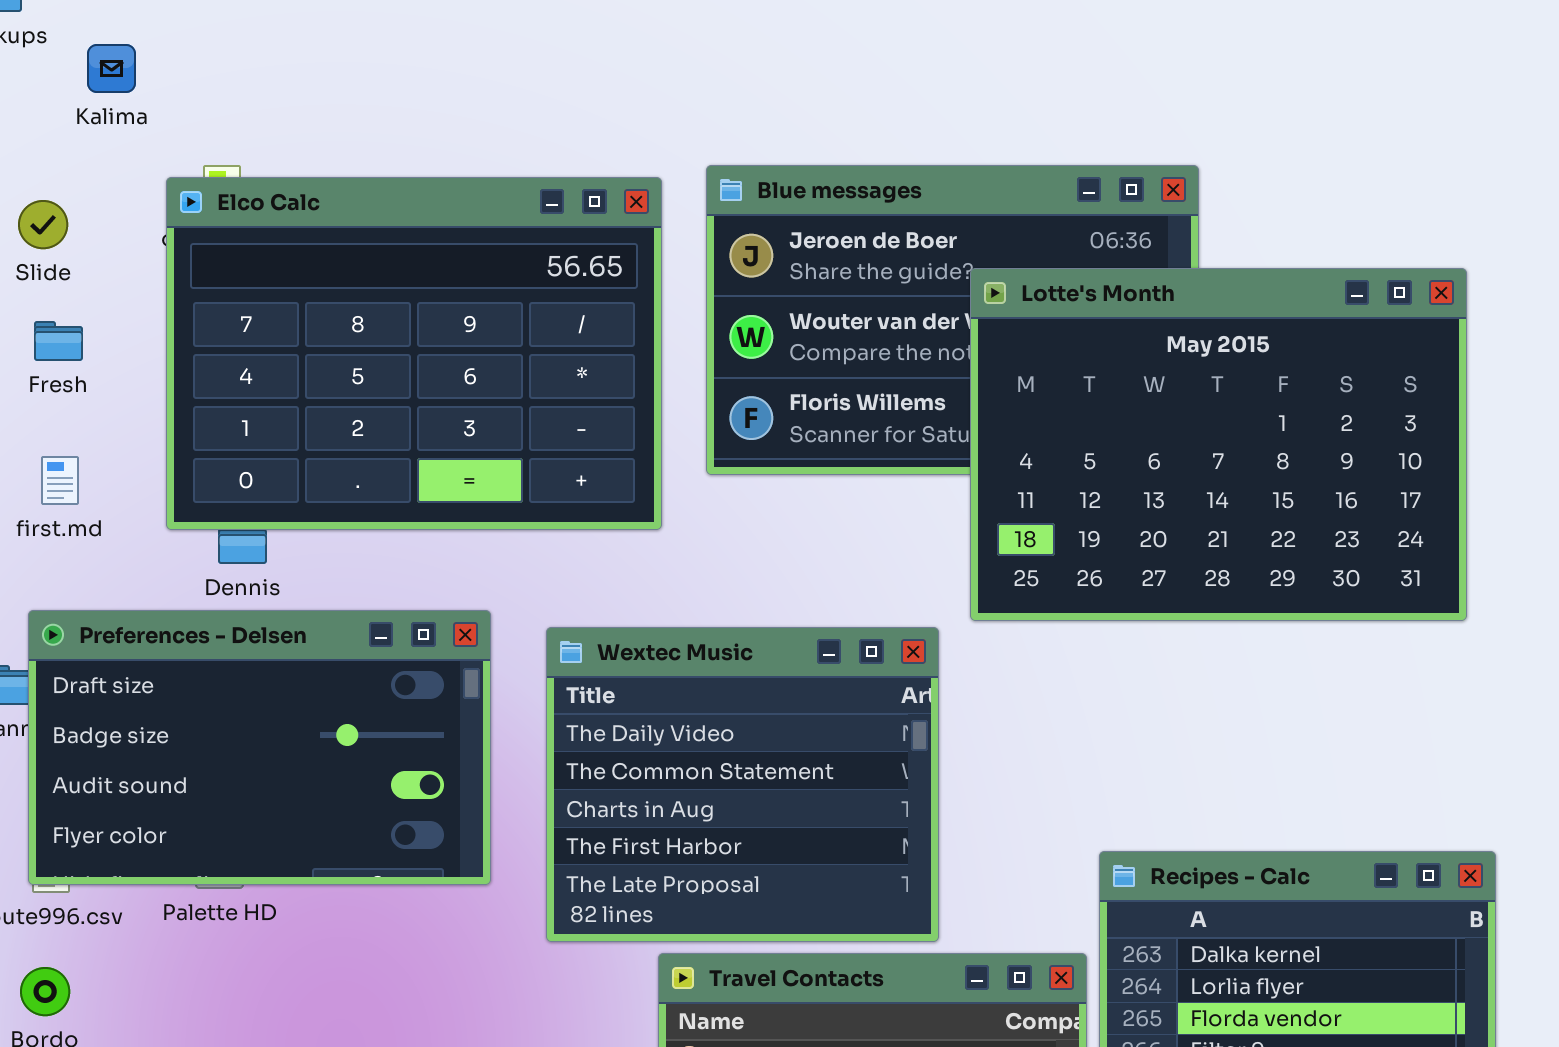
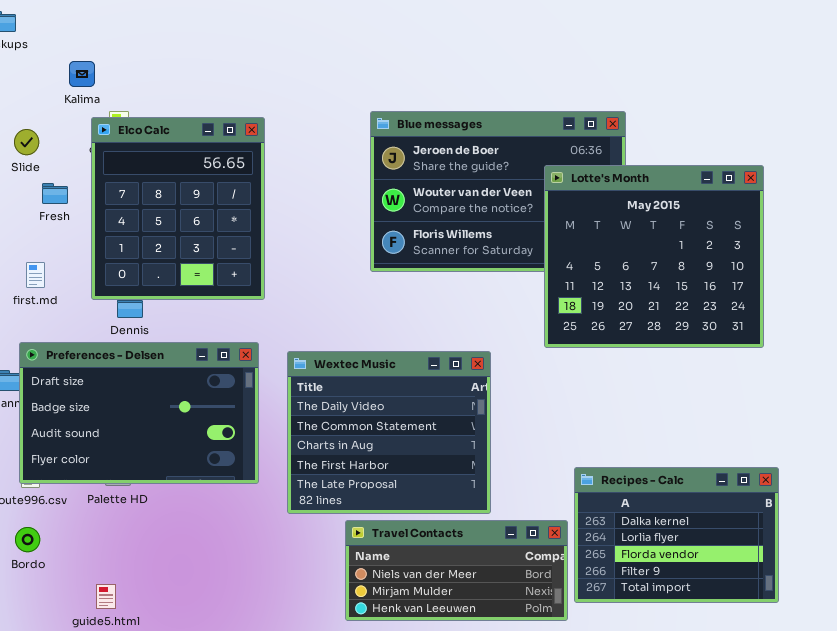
Kalima: [87,44,136,93] -> [69,61,95,87], moved
Elco Calc: [166,177,662,530] -> [91,117,265,300], resized
Lotte's Month: [970,268,1467,621] -> [544,165,764,348], resized
Fresh: [34,321,83,361] -> [42,183,68,204], moved

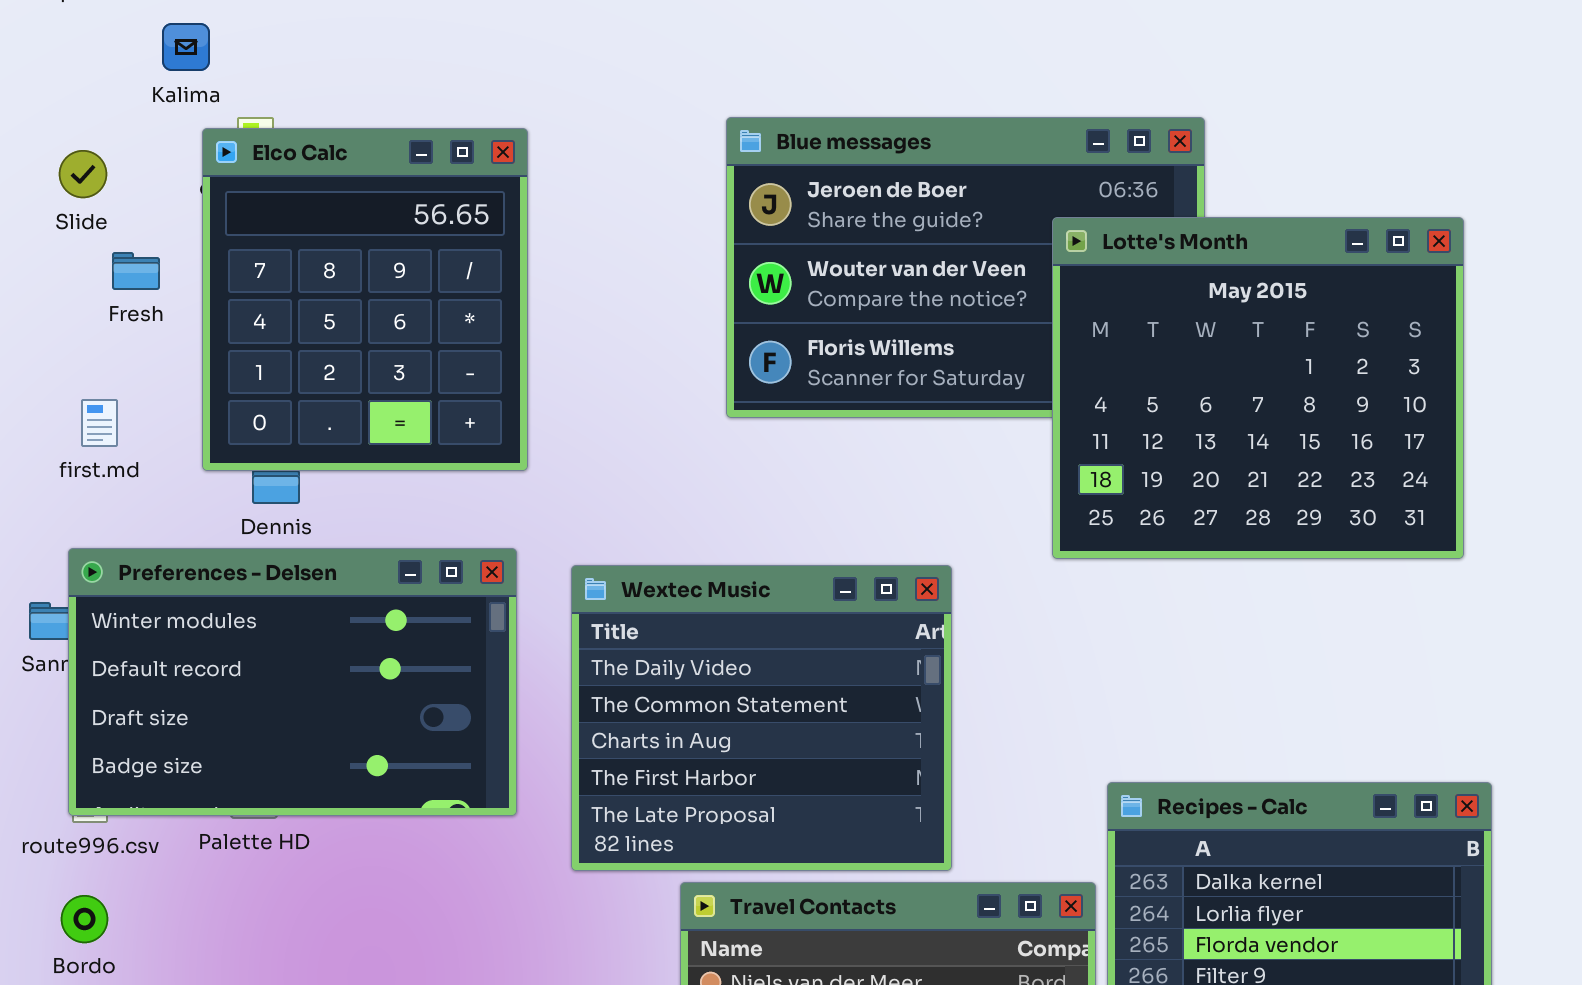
Preferences - Delsen: [19,342,259,484] -> [68,548,517,816], scrolled up 2 rows

